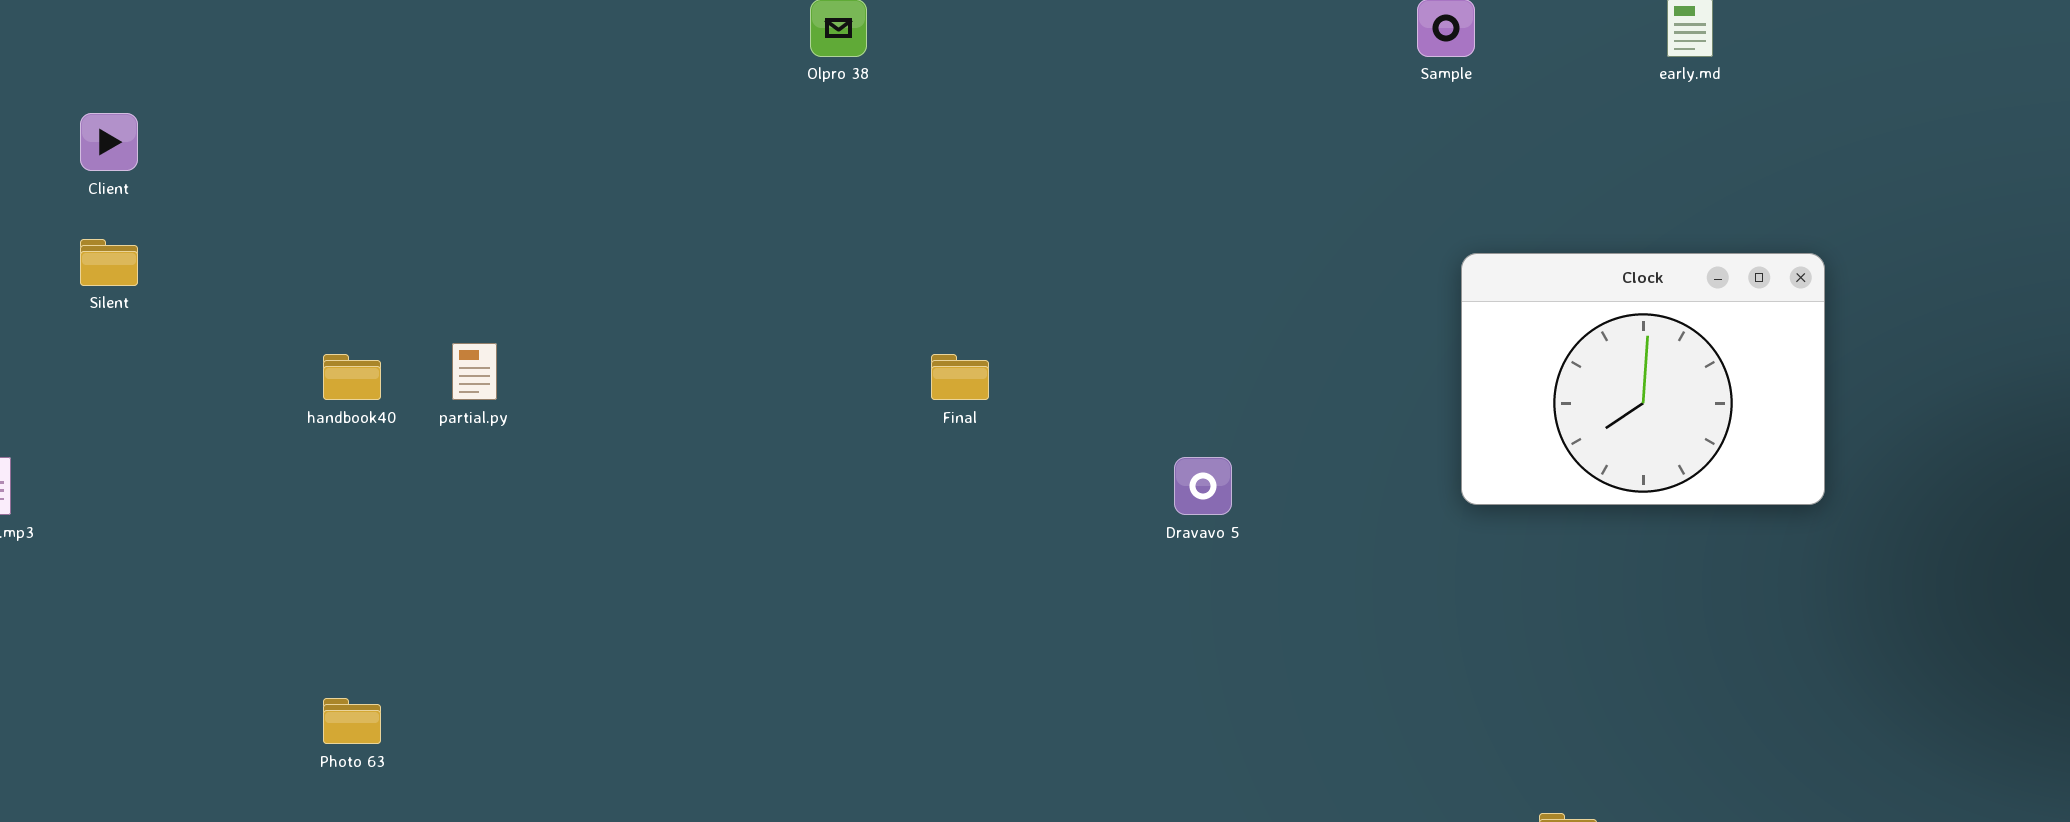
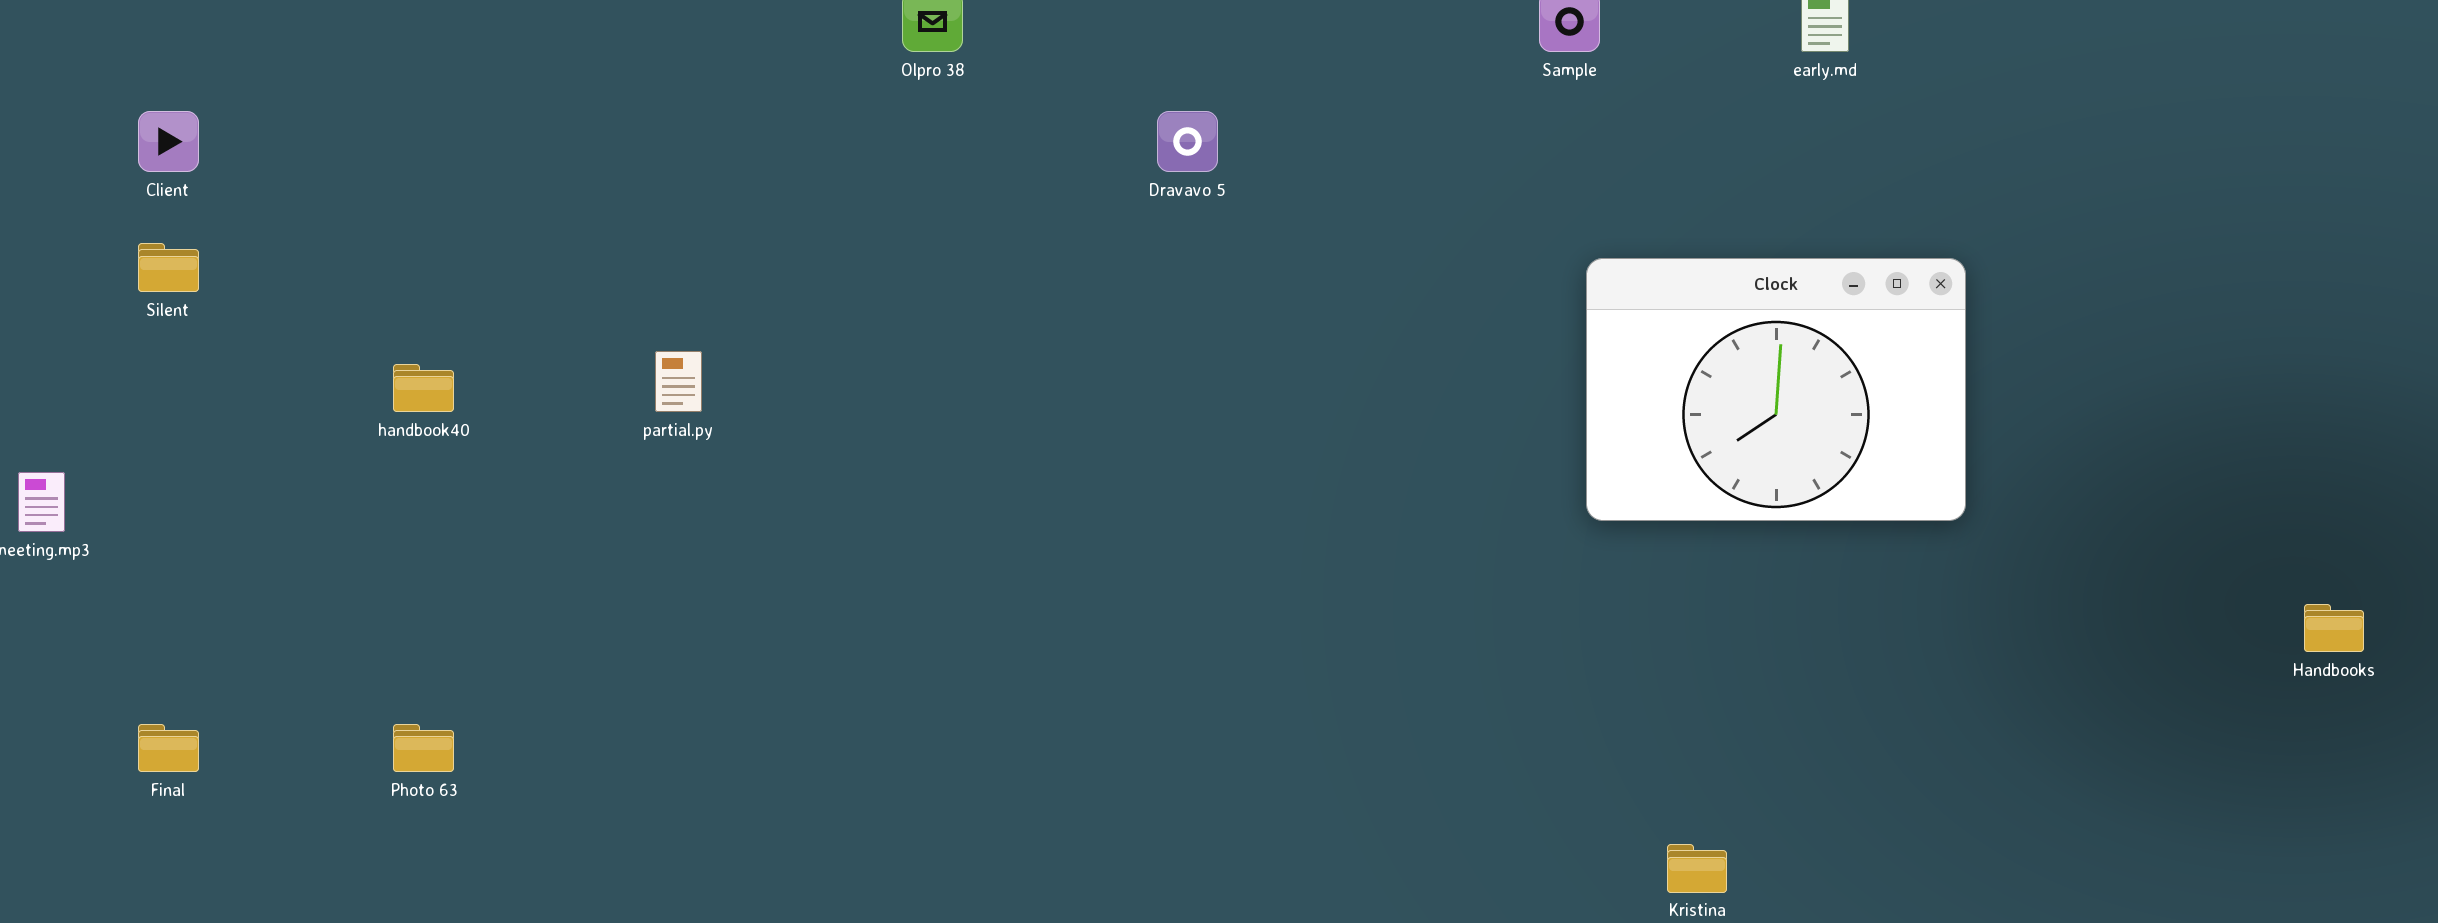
partial.py: [452,343,497,400] -> [655,351,702,412], moved
Final: [931,354,989,400] -> [138,724,199,772], moved
Dravavo 5: [1174,457,1232,515] -> [1157,111,1218,172], moved

